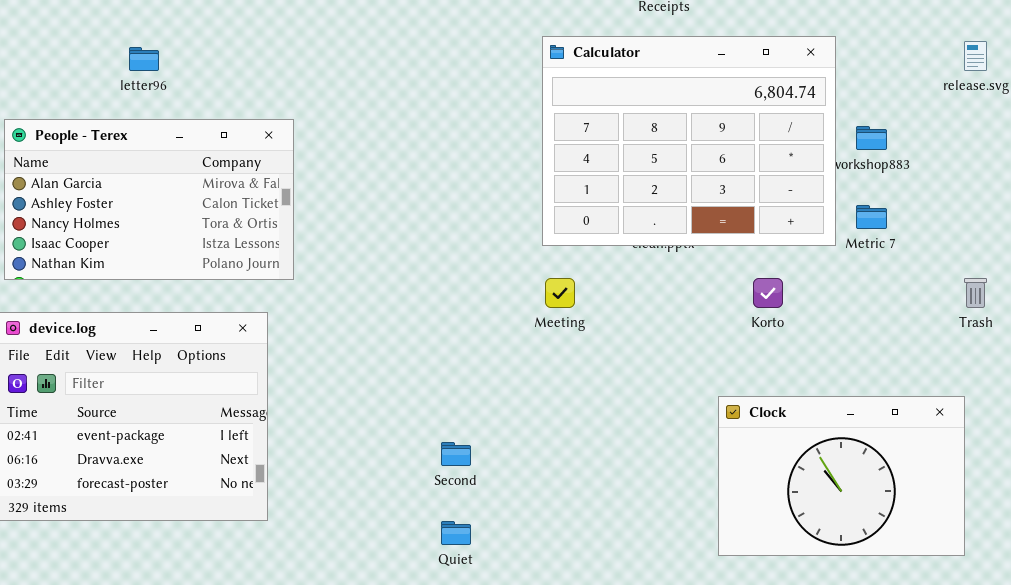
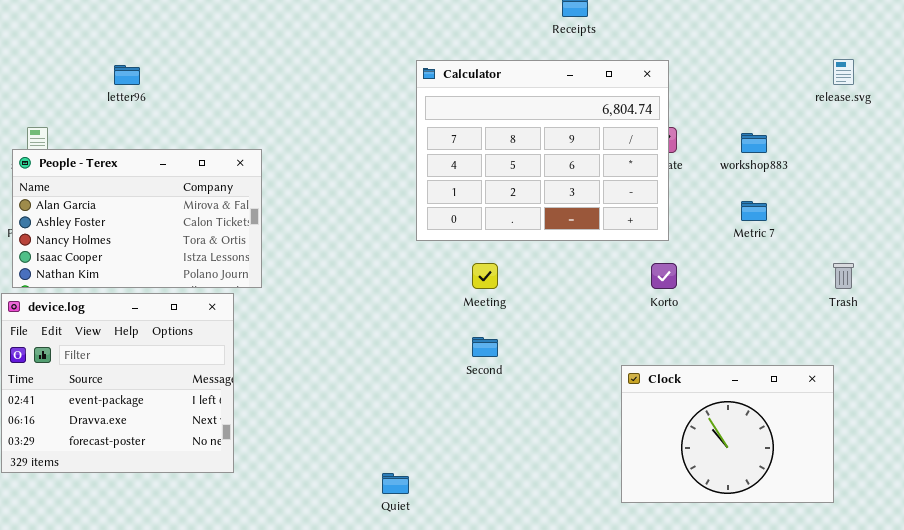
Calculator: [542,36,836,246] -> [416,60,669,241], moved
People - Terex: [4,119,294,280] -> [12,149,262,288], moved
Second: [441,442,471,466] -> [472,337,498,357], moved

